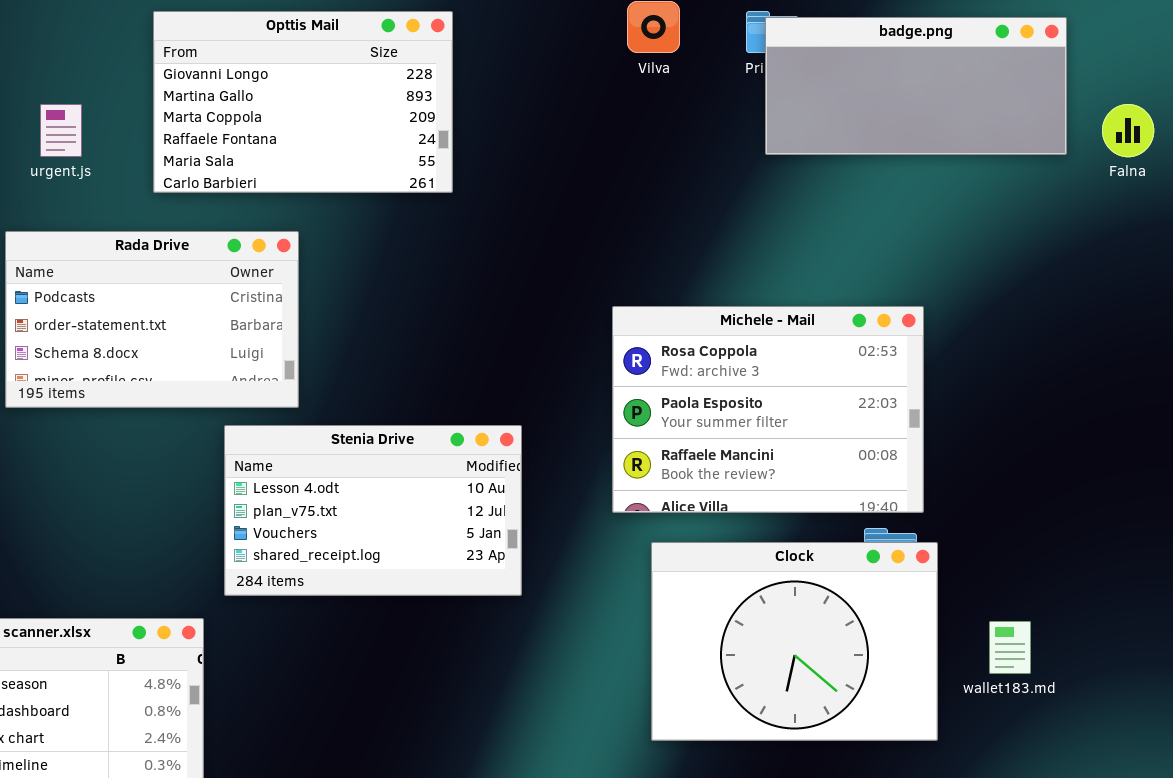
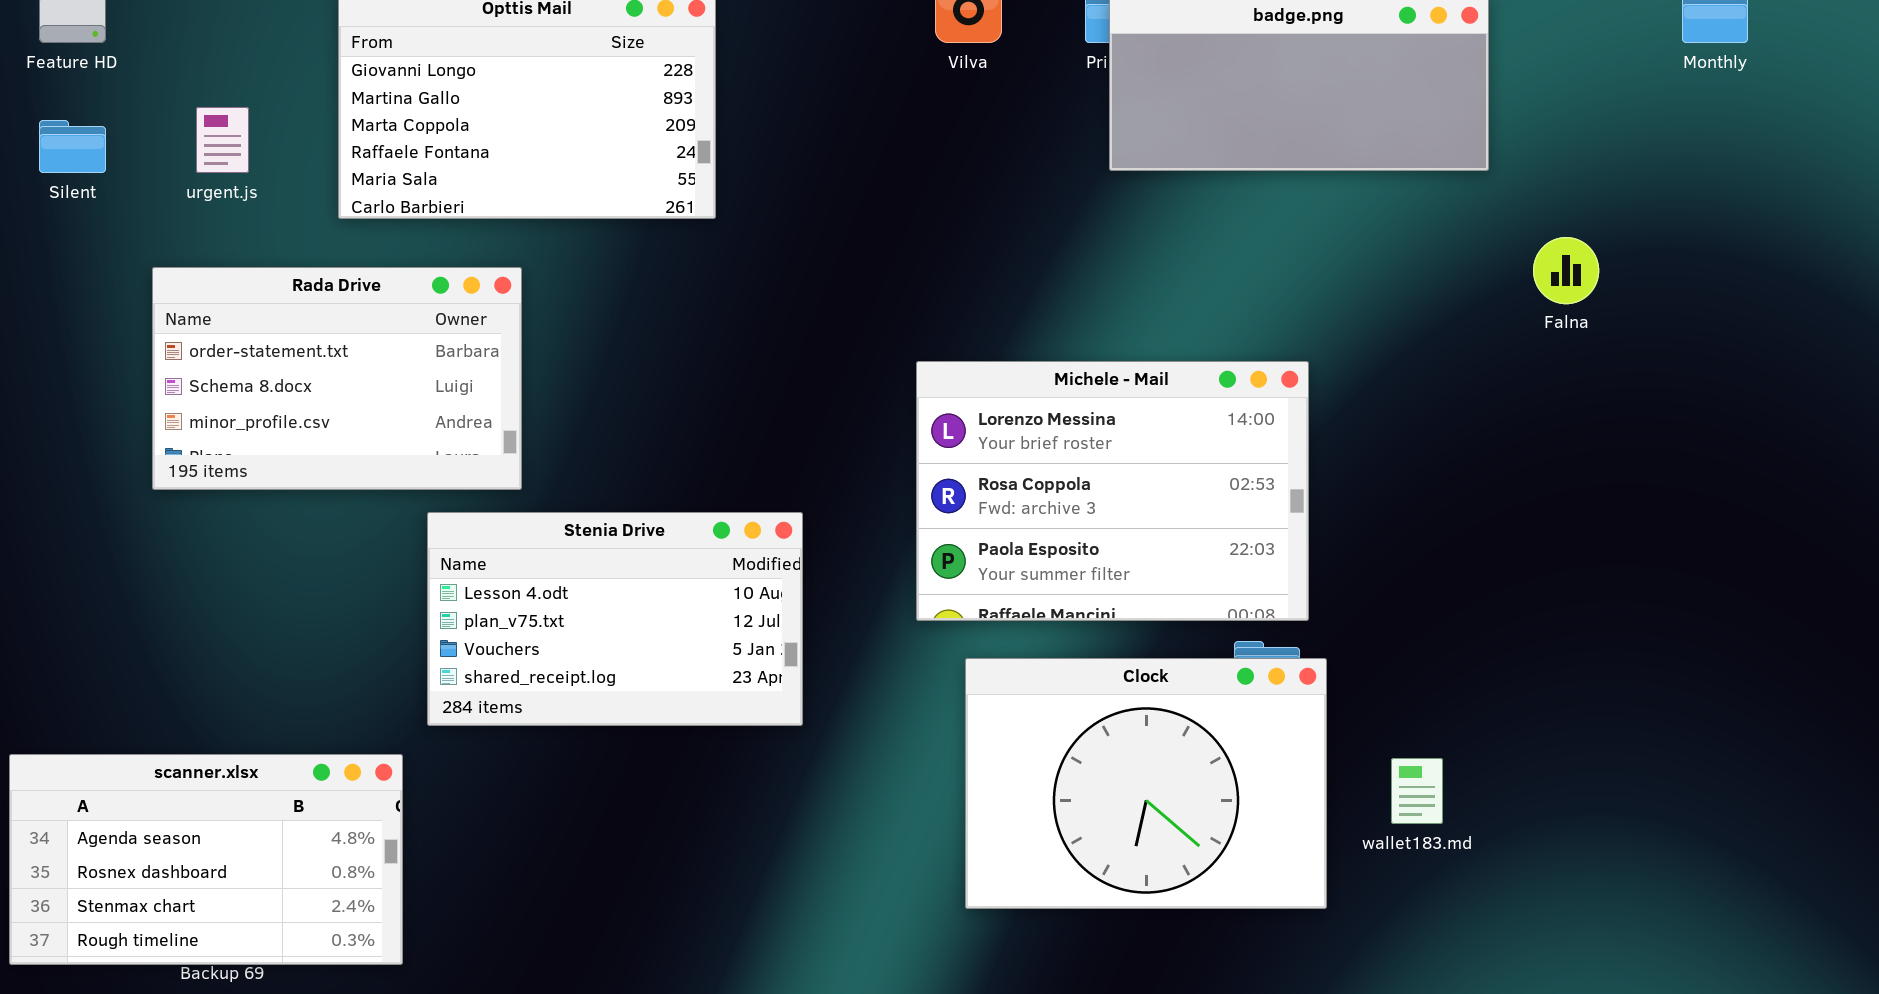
Falna: [1102,104,1154,157] -> [1533,237,1599,304], moved
Rada Drive: [5,231,299,408] -> [152,267,522,490], scrolled down 1 row
Michele - Mail: [612,306,924,513] -> [916,361,1309,621], scrolled up 1 row

